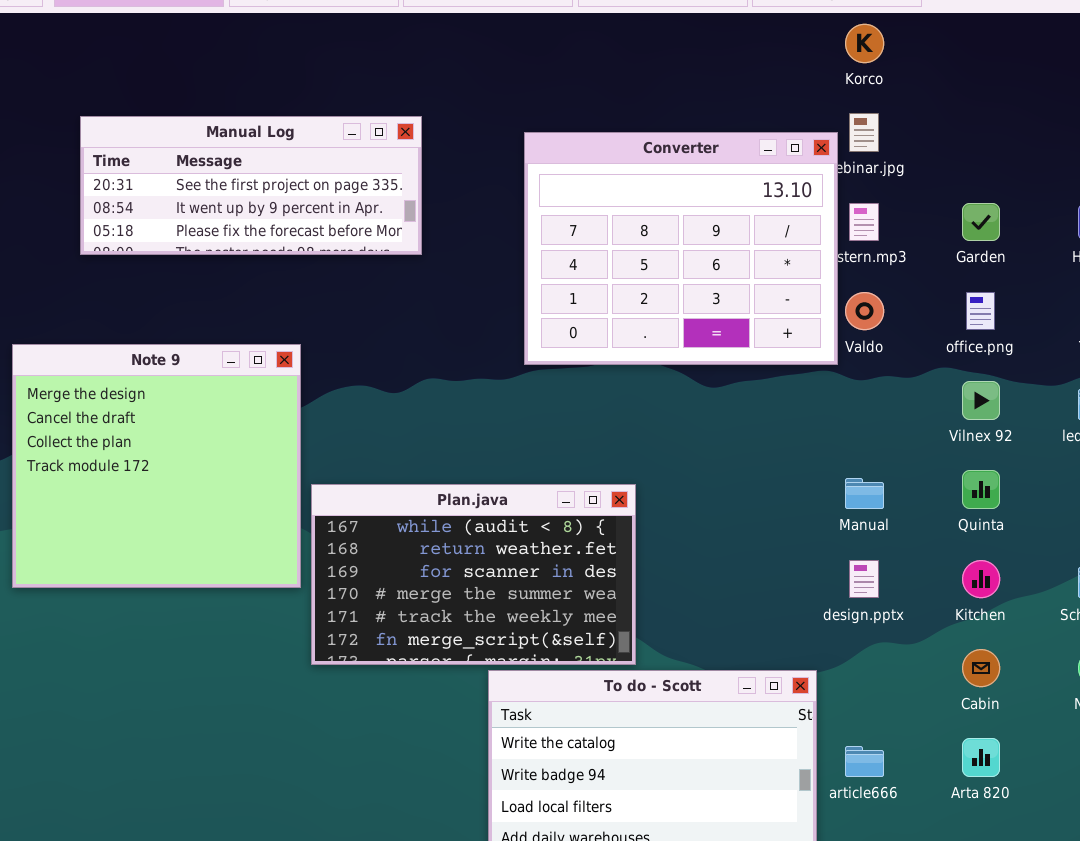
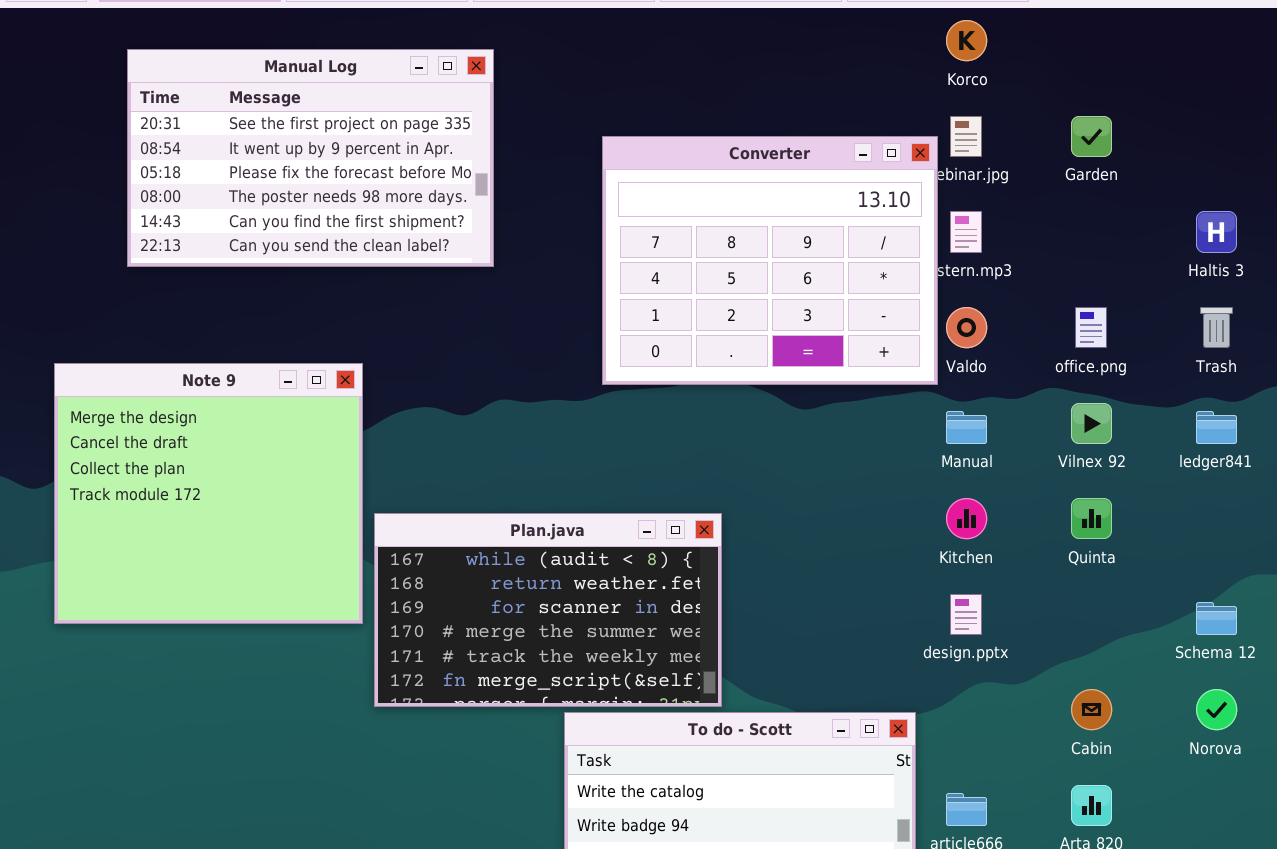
Manual Log: [80,116,422,255] -> [127,49,494,267], resized
Garden: [962,203,1000,241] -> [1071,116,1112,157], moved
Manual: [845,478,884,509] -> [946,411,987,444], moved
Kitchen: [962,560,1000,598] -> [946,498,987,539], moved

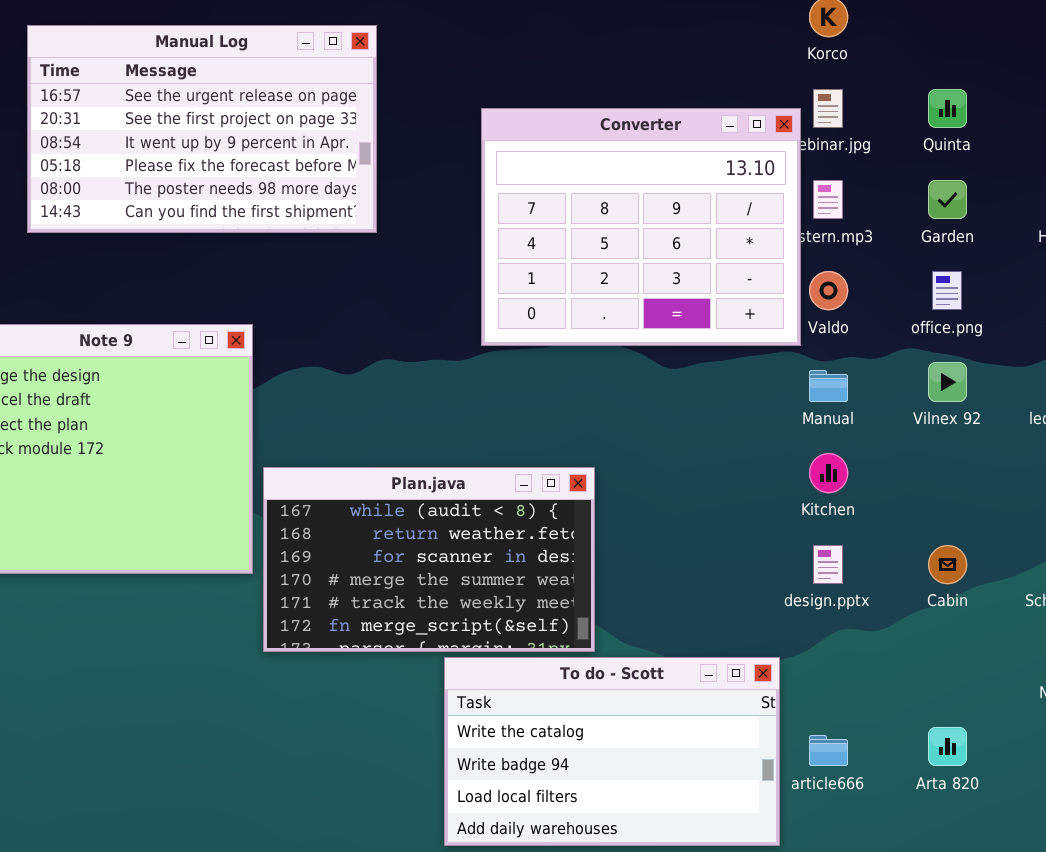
Manual Log: [127,49,494,267] -> [27,25,377,233], scrolled up 1 row
Garden: [1071,116,1112,157] -> [928,180,967,219], moved
Quinta: [1071,498,1112,539] -> [928,89,967,128], moved
Cabin: [1071,689,1112,730] -> [928,545,967,584], moved

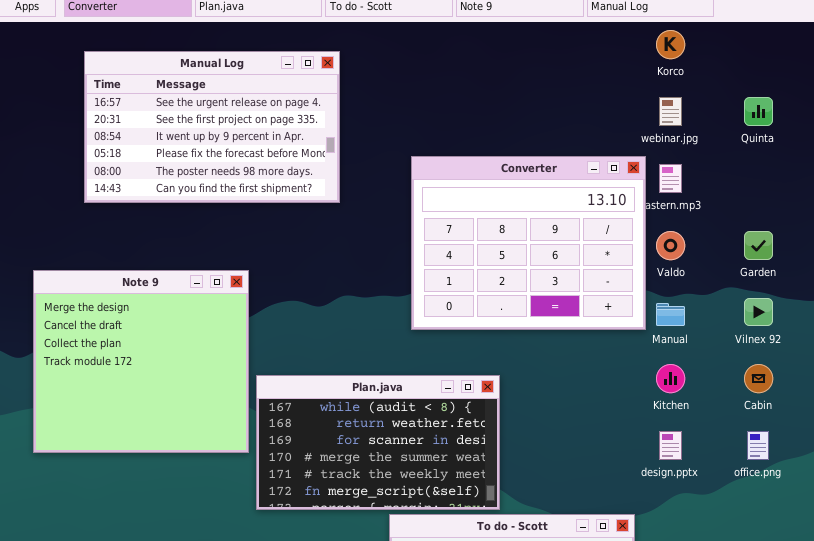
Converter: [481,108,801,346] -> [411,156,646,330], moved
Garden: [928,180,967,219] -> [744,231,773,260], moved
office.png: [932,271,962,310] -> [747,431,769,460], moved
Cabin: [928,545,967,584] -> [744,364,773,393], moved

